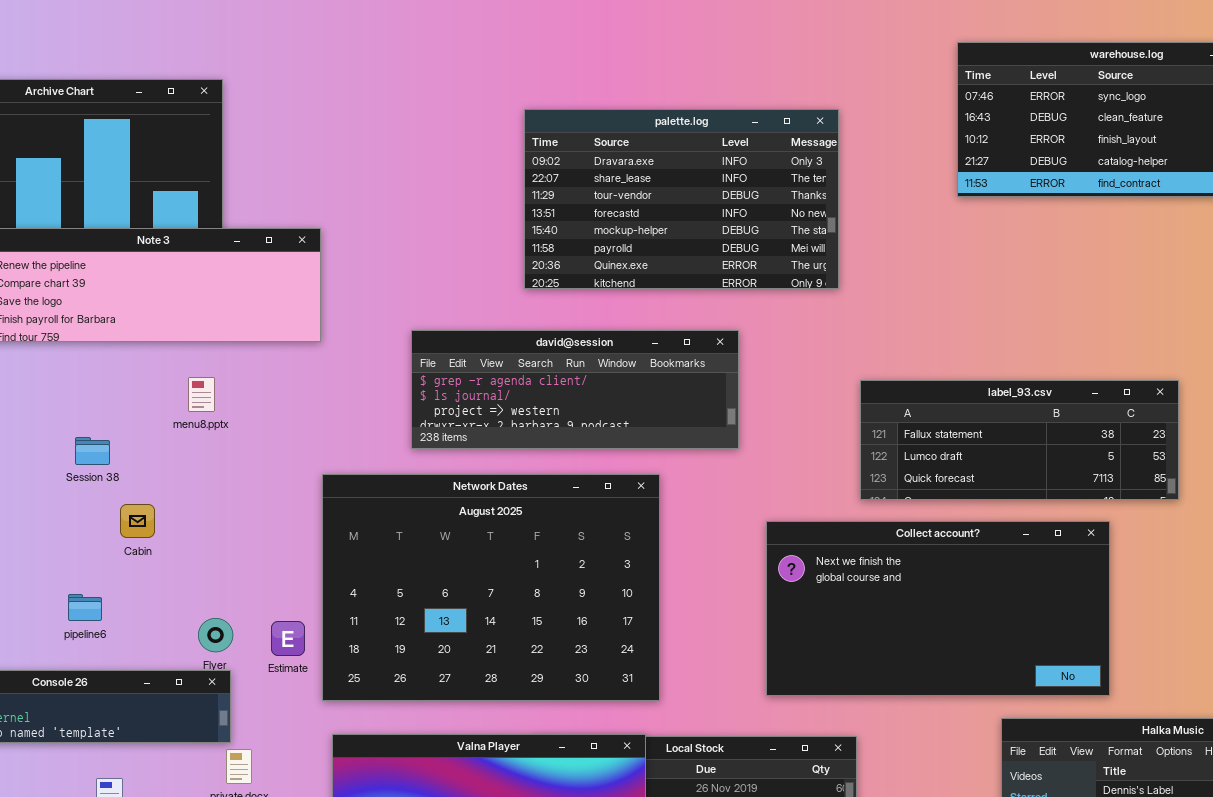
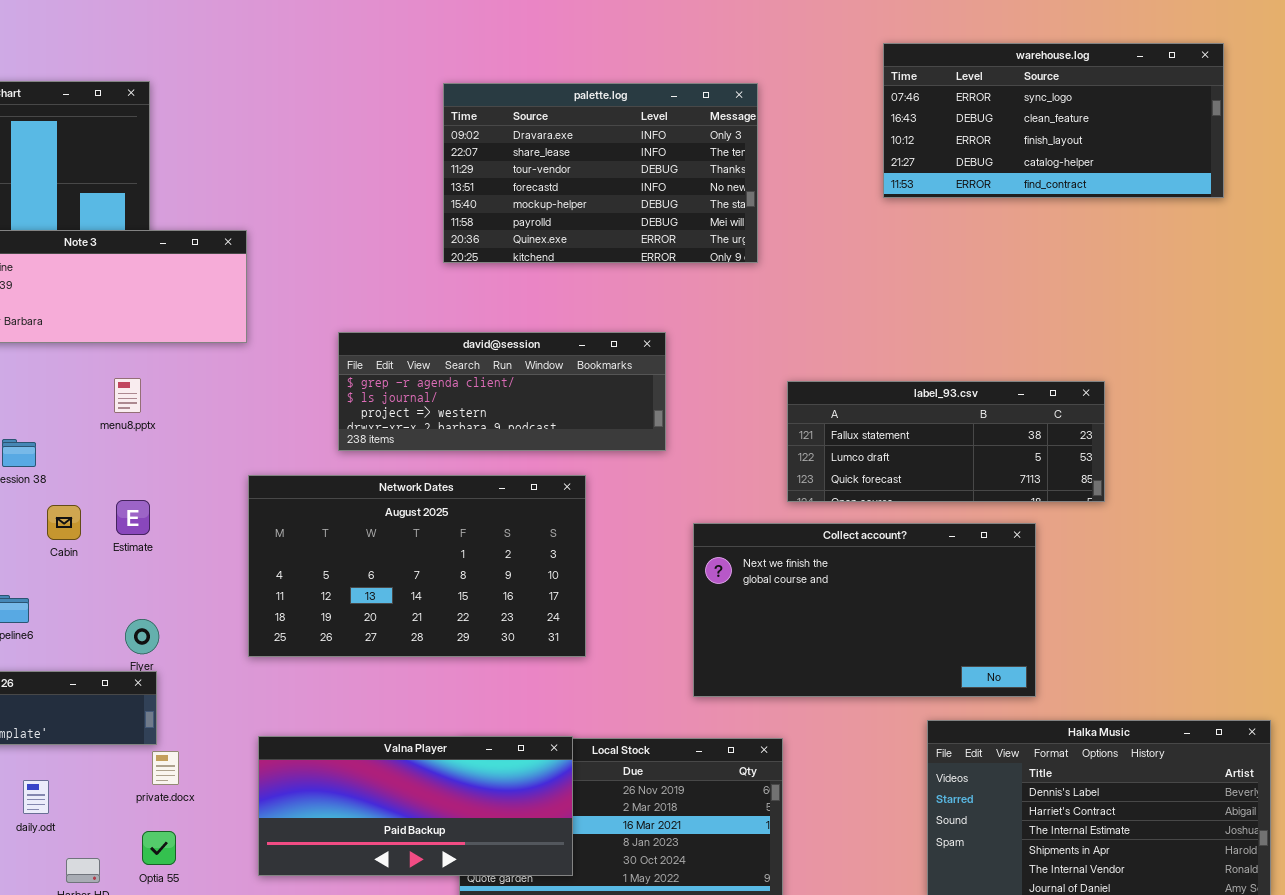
palette.log: [524,109,839,289] -> [443,83,758,263], moved
Network Dates: [322,474,660,701] -> [248,475,586,657], resized
Estimate: [271,621,305,656] -> [116,500,150,535], moved

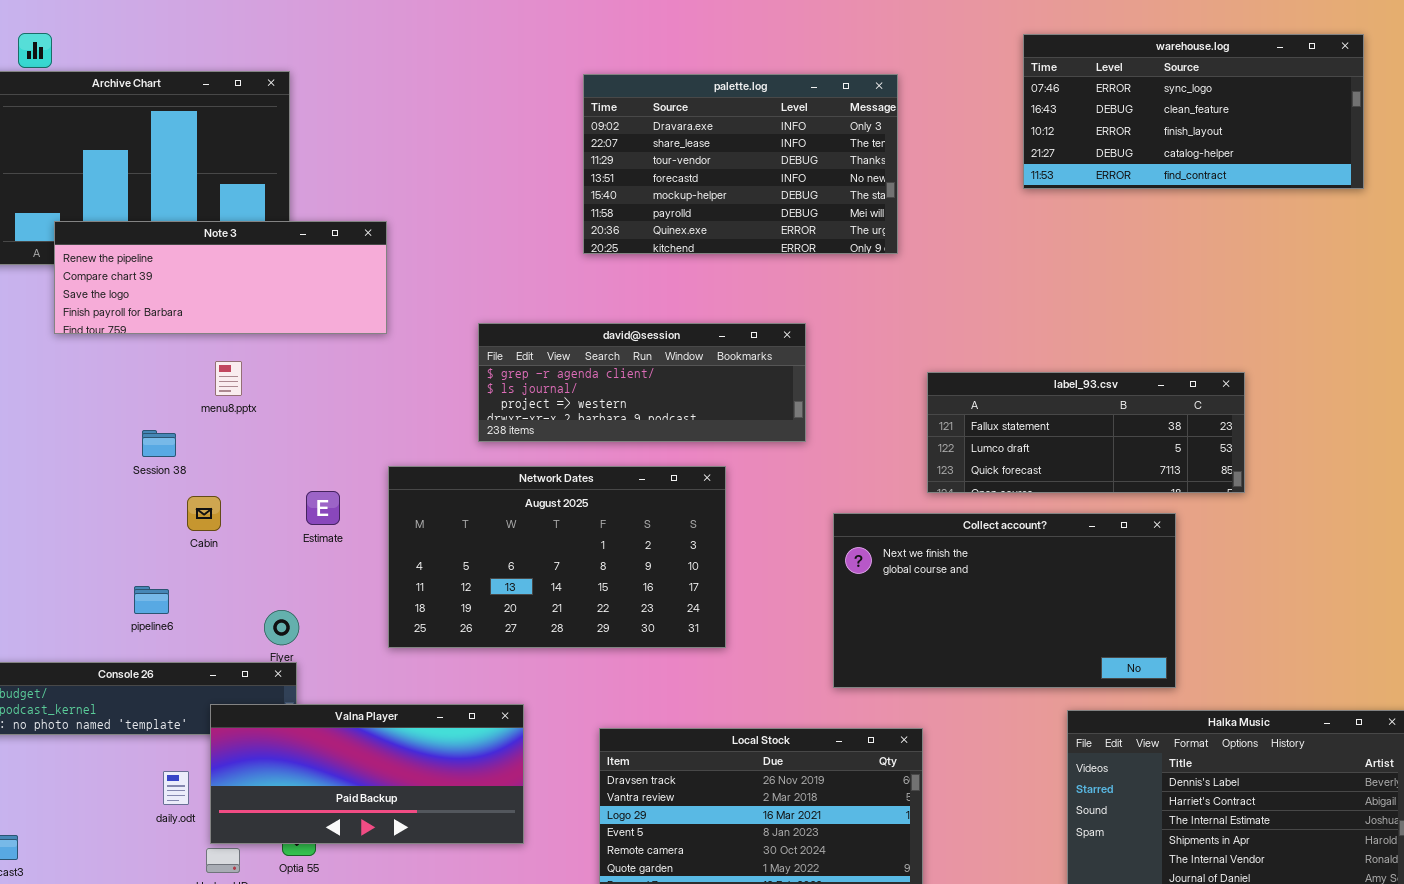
menu8.pptx: [114,378,141,413] -> [215,361,242,396], moved
Estimate: [116,500,150,535] -> [306,491,340,525], moved
Valna Player: [258,736,573,876] -> [210,704,524,844], moved

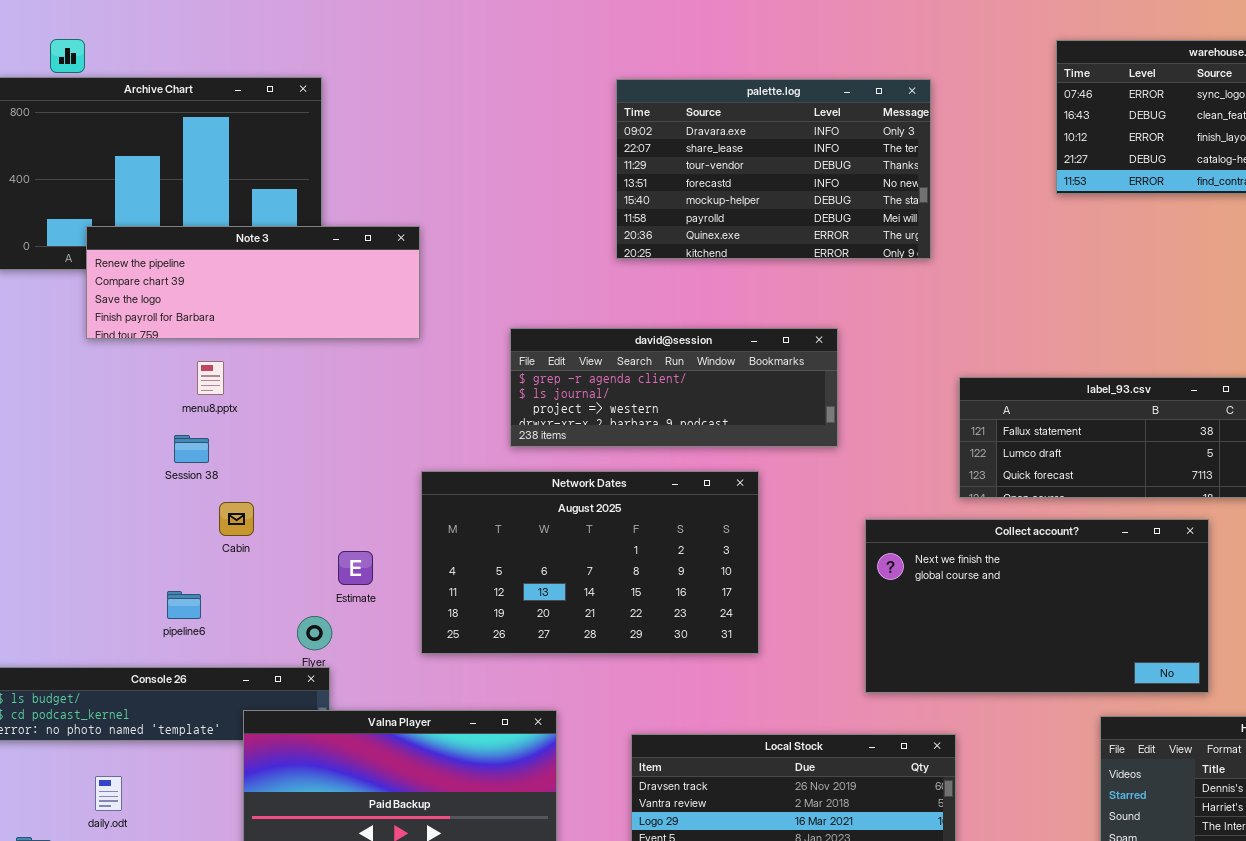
menu8.pptx: [215,361,242,396] -> [197,361,224,395], moved
Estimate: [306,491,340,525] -> [338,551,373,585], moved
daily.odt: [163,771,189,805] -> [95,776,122,811], moved

